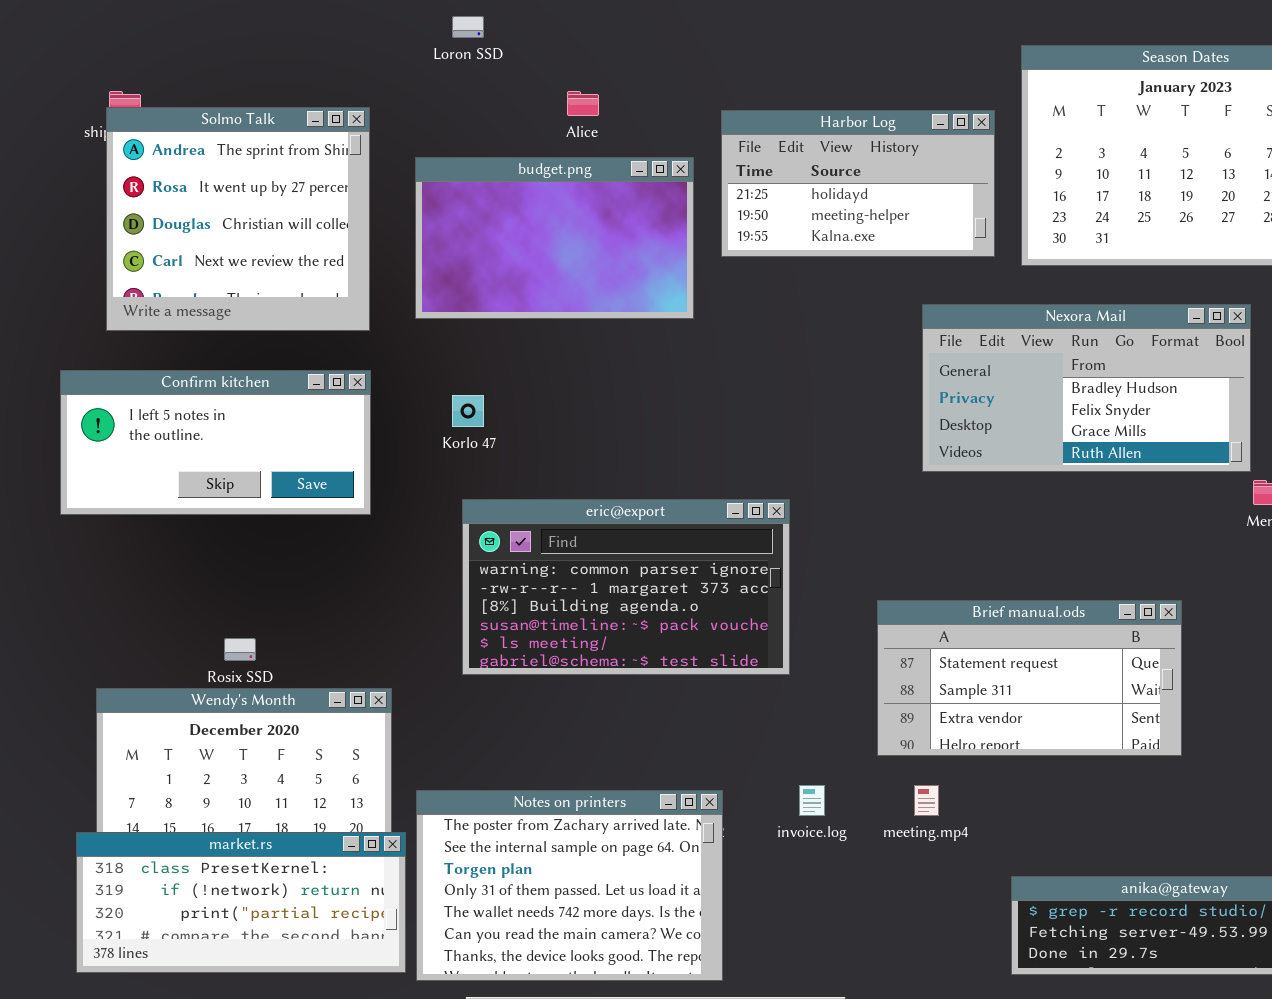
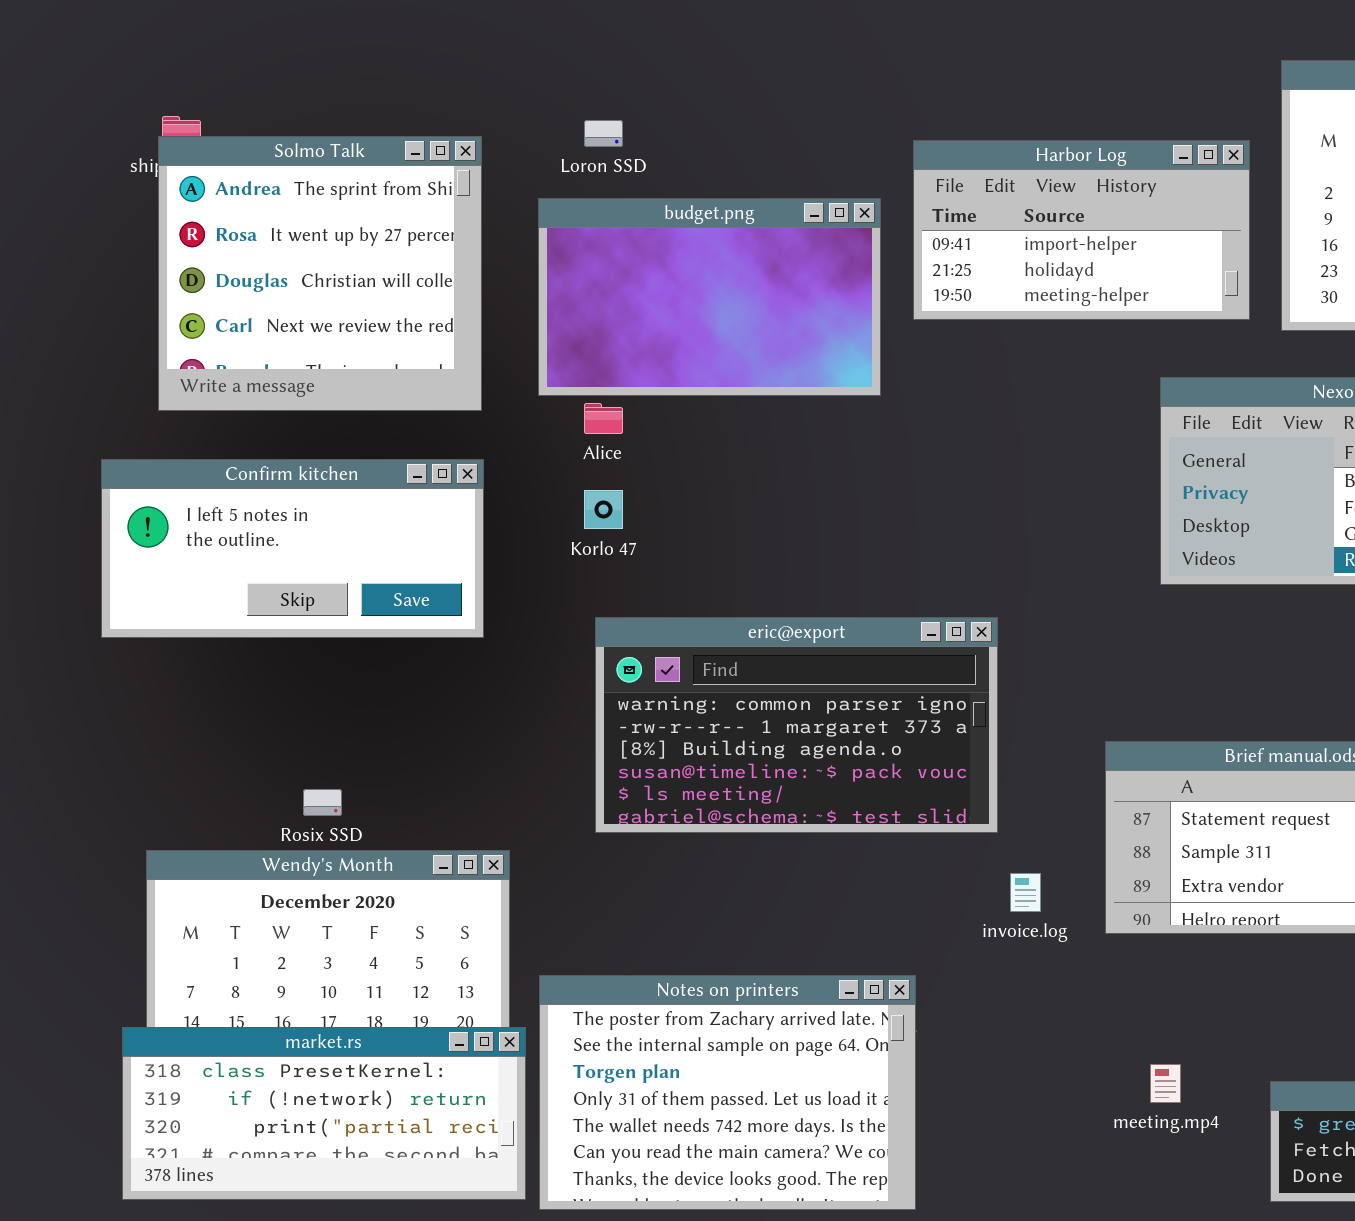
Loron SSD: [452,16,484,38] -> [584,120,623,147], moved
Alice: [567,91,599,116] -> [584,403,623,434], moved
Harbor Log: [721,110,995,257] -> [913,140,1250,320], scrolled up 1 row
invoice.log: [799,785,825,816] -> [1010,873,1041,912], moved
meeting.mp4: [914,785,939,816] -> [1150,1064,1181,1103], moved

